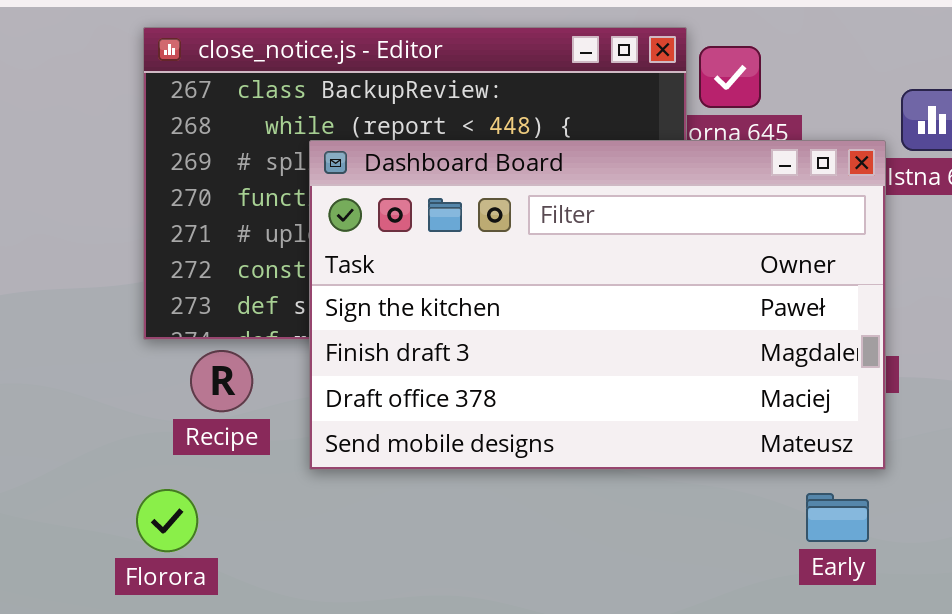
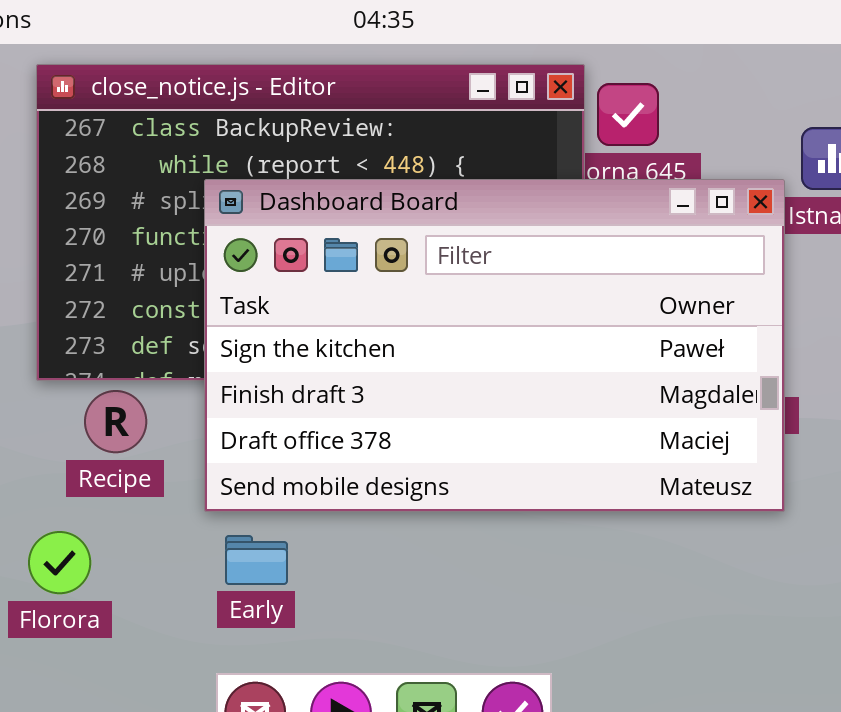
Early: [806,493,869,542] -> [225,535,288,585], moved

